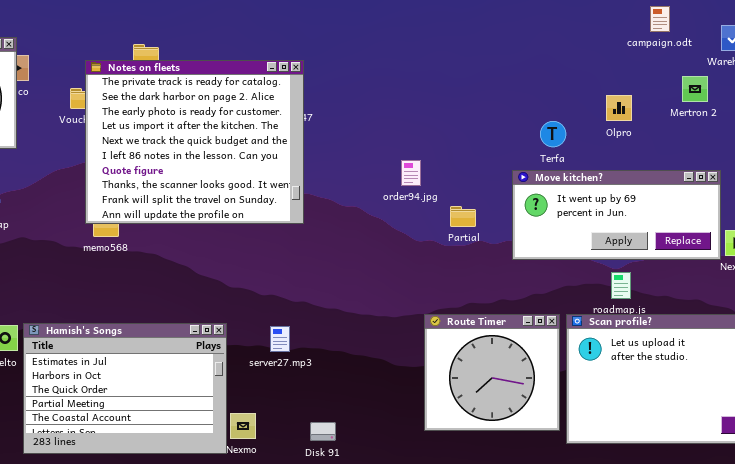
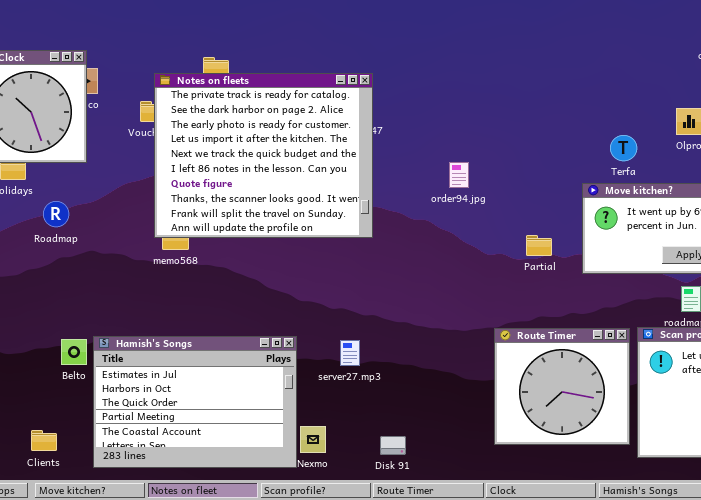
order94.jpg: [401,160,421,186] -> [449,162,469,188], moved
Partial: [450,206,476,227] -> [526,235,552,256], moved

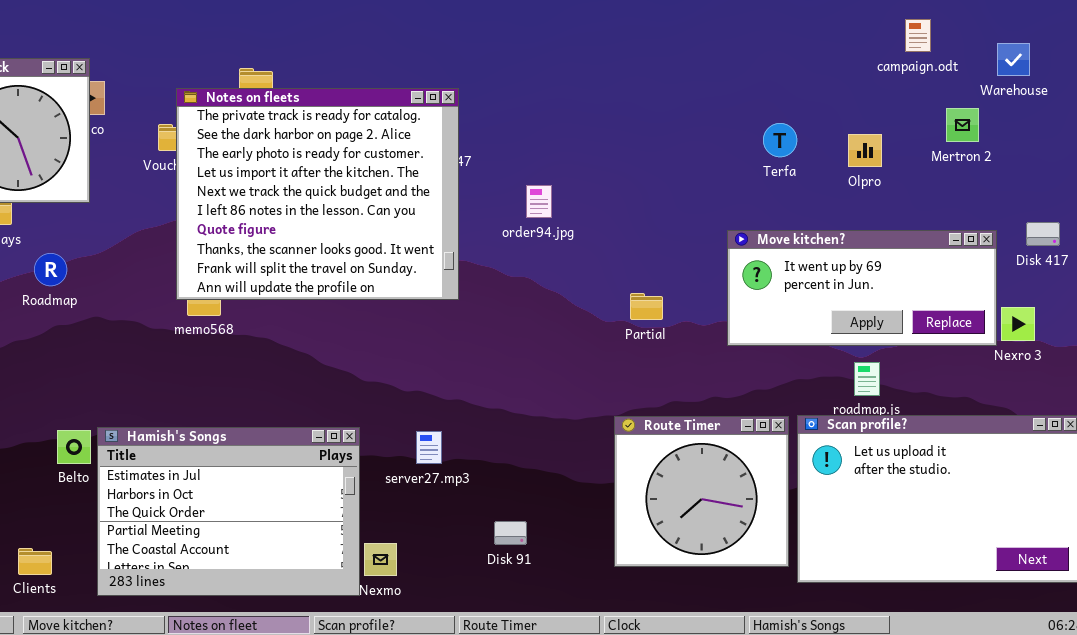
Terfa: [610,135,637,161] -> [763,123,797,157], moved
order94.jpg: [449,162,469,188] -> [526,185,552,218], moved
Partial: [526,235,552,256] -> [630,293,663,320], moved
Disk 91: [380,436,406,455] -> [494,521,527,545], moved

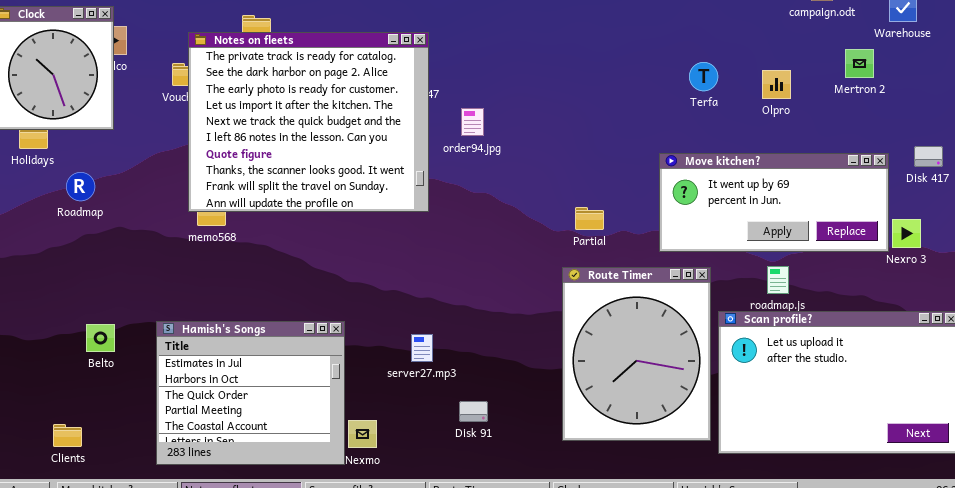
order94.jpg: [526,185,552,218] -> [461,108,484,136], moved
Route Timer: [614,416,789,567] -> [562,267,711,441], resized
Hamish's Songs: [97,427,360,596] -> [156,321,345,465], resized
server27.mp3: [416,431,442,464] -> [411,334,433,362], moved

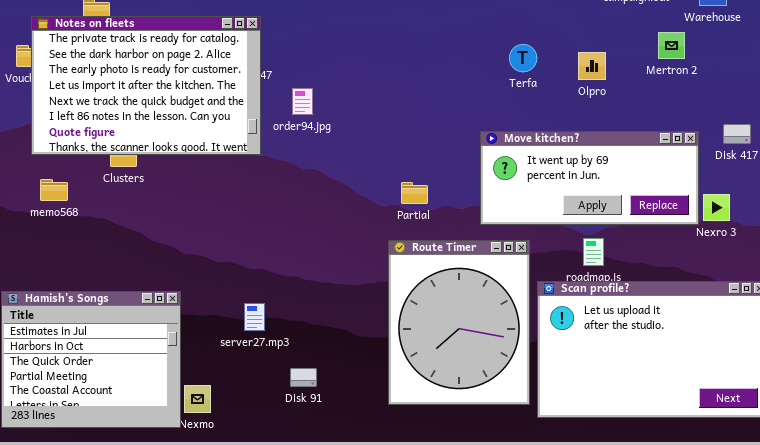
Notes on fleets: [188,32,429,212] -> [31,16,261,155], resized

